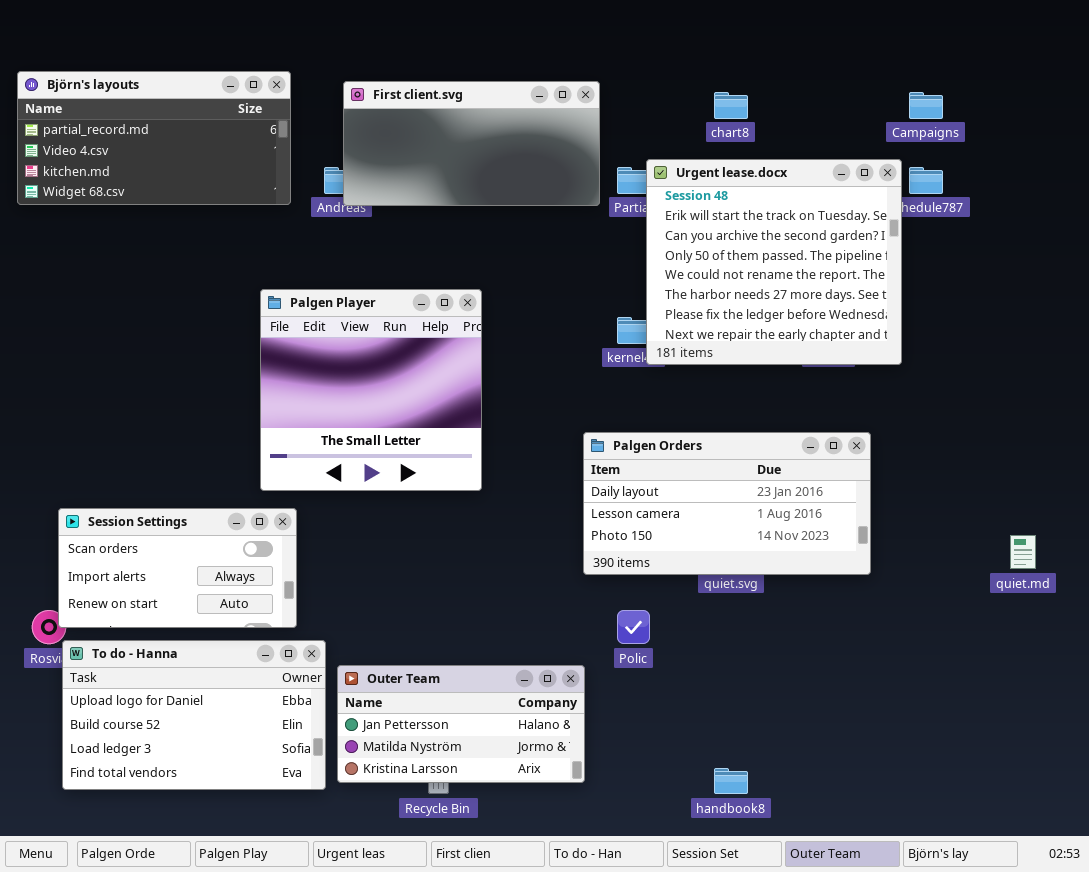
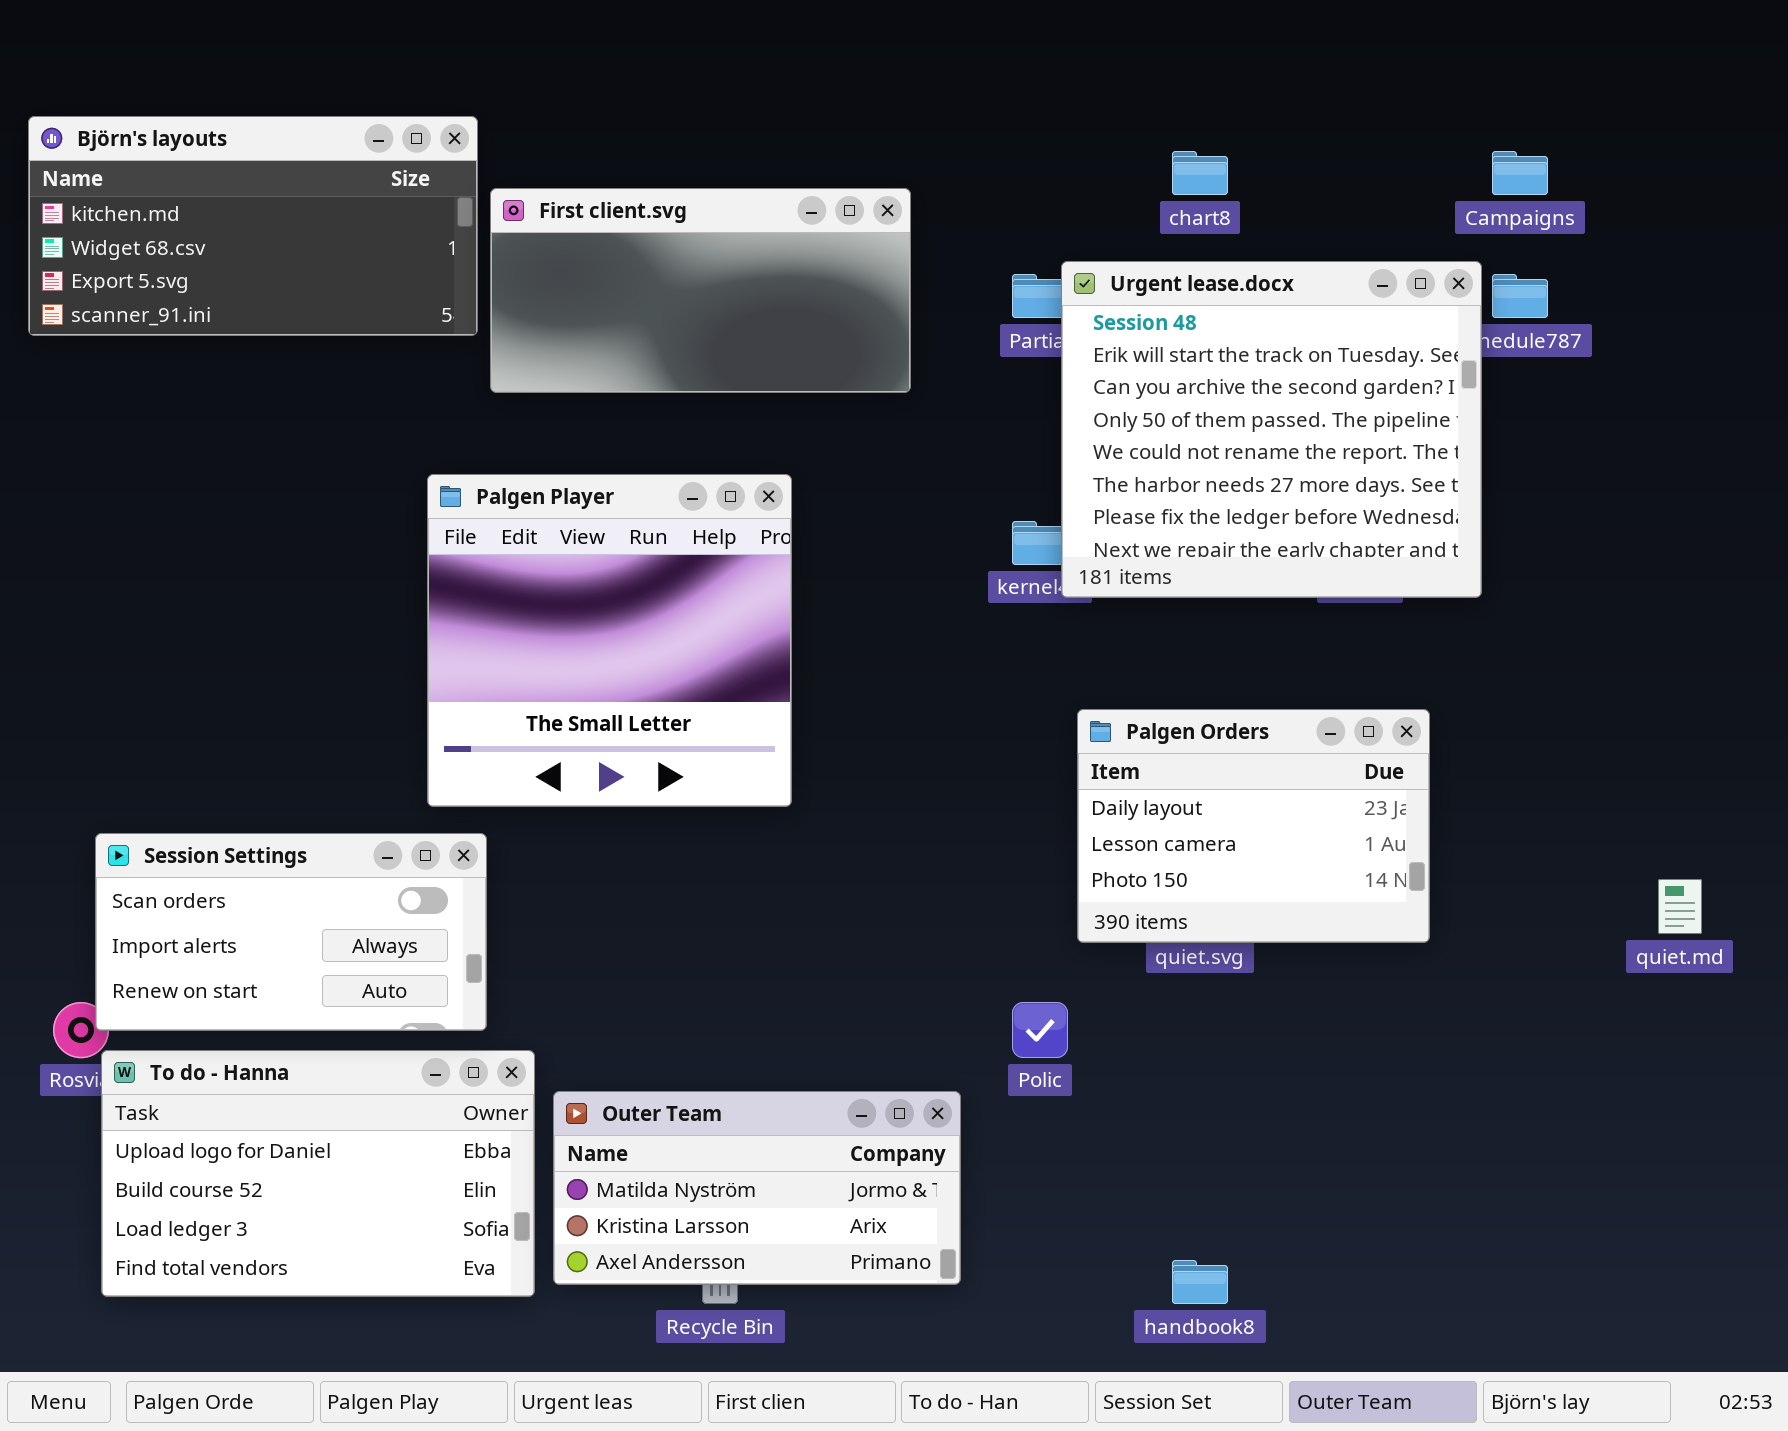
Björn's layouts: [17,71,291,205] -> [28,116,478,336], scrolled down 2 rows
First client.svg: [343,81,600,206] -> [490,188,911,393], moved
Palgen Orders: [583,432,871,575] -> [1077,709,1430,943], resized
Outer Team: [337,665,585,783] -> [553,1091,961,1285], scrolled down 1 row

